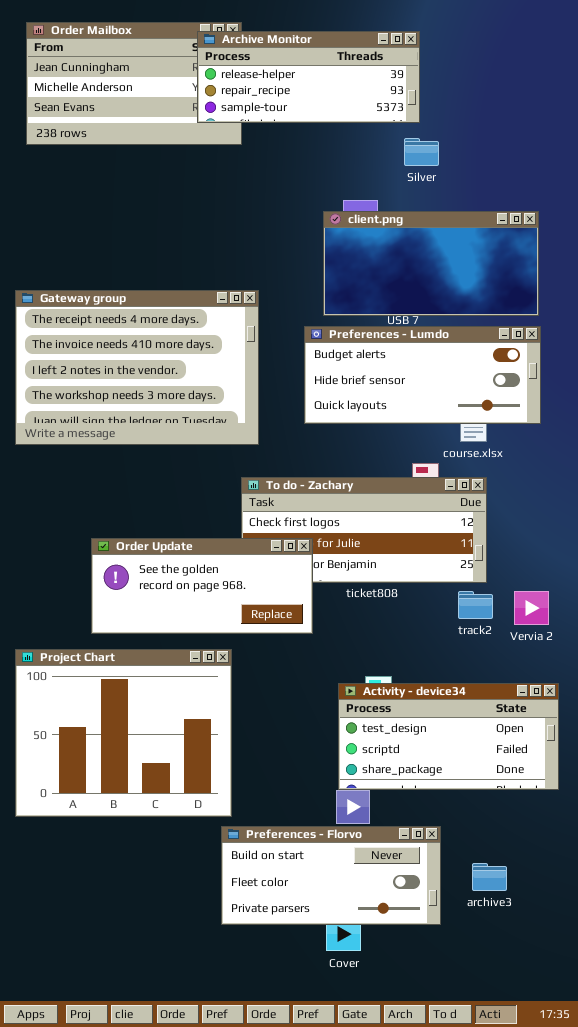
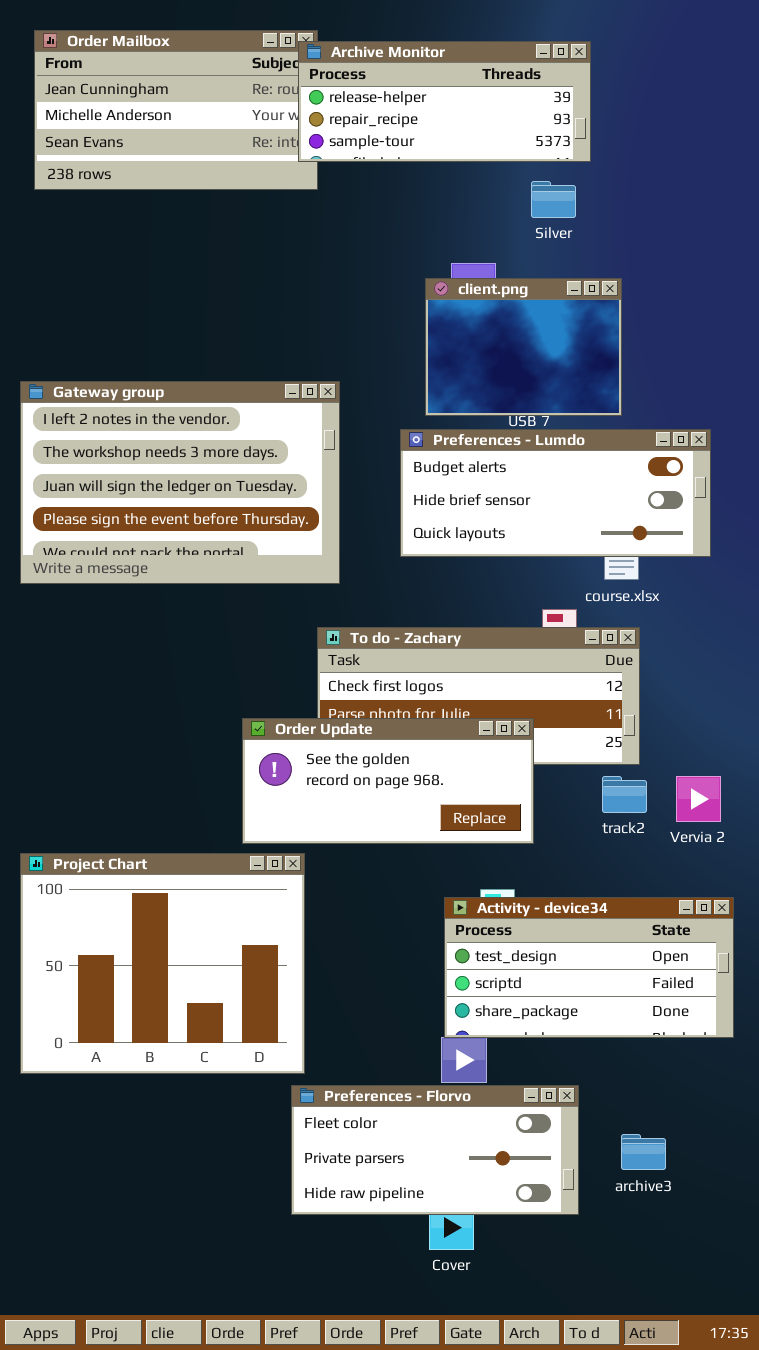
Archive Monitor: [197,31,420,123] -> [298,41,591,162], moved
client.png: [323,211,539,316] -> [425,278,622,416], resized
Gateway group: [15,290,259,445] -> [20,381,340,584], scrolled down 2 rows
Order Update: [91,538,313,634] -> [242,718,534,844], moved
Preferences - Florvo: [221,826,441,925] -> [291,1085,579,1215], scrolled down 1 row

